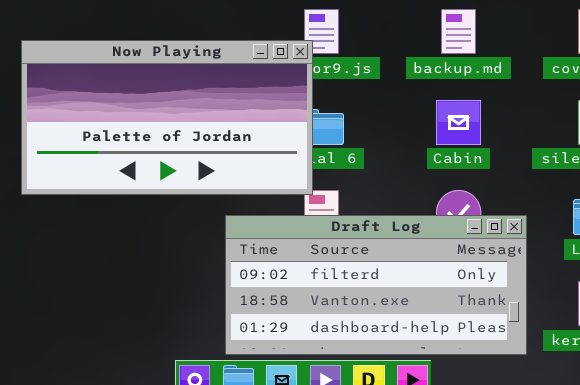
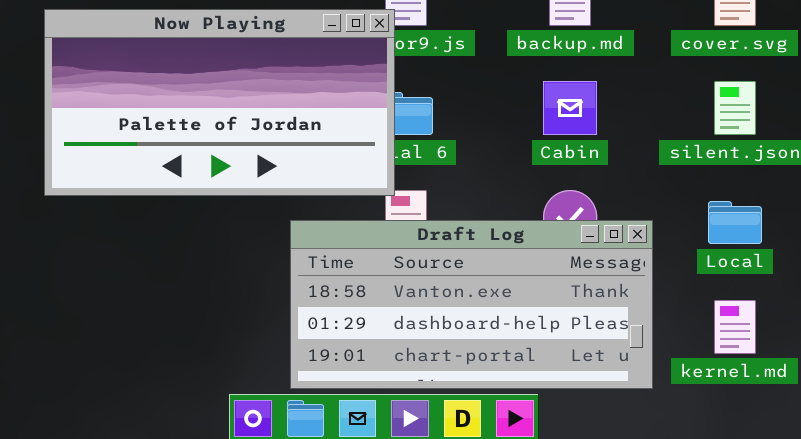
Draft Log: [225,215,527,355] -> [290,220,653,389], scrolled down 1 row

